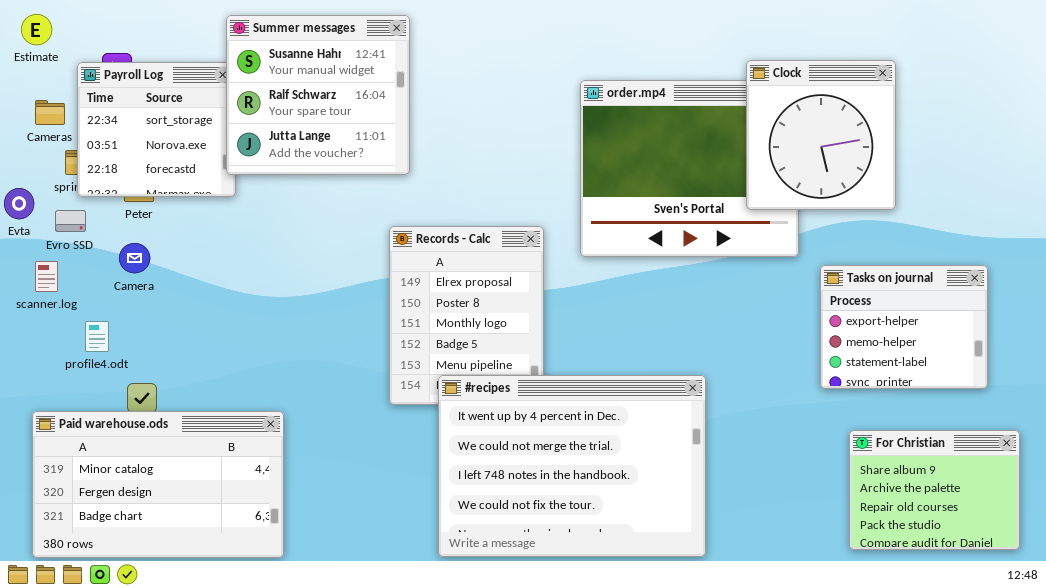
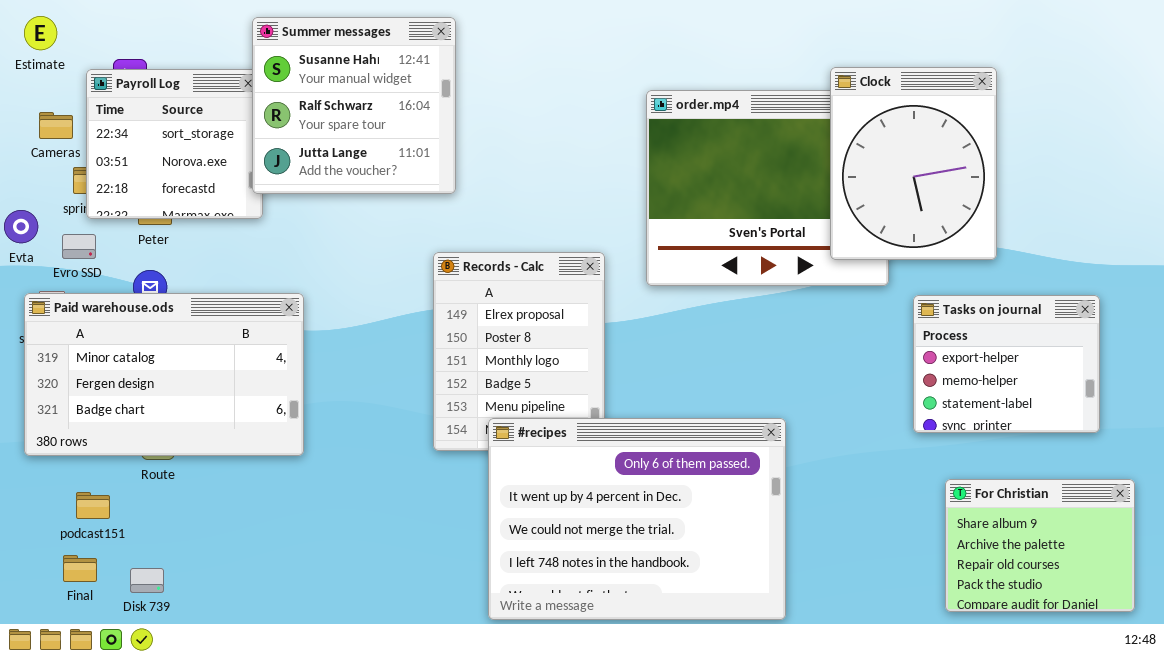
Clock: [746,60,896,210] -> [830,67,997,260], resized
#recipes: [438,375,706,557] -> [488,418,786,620], scrolled up 1 row
Paid warehouse.ods: [32,411,284,558] -> [24,293,304,456], moved

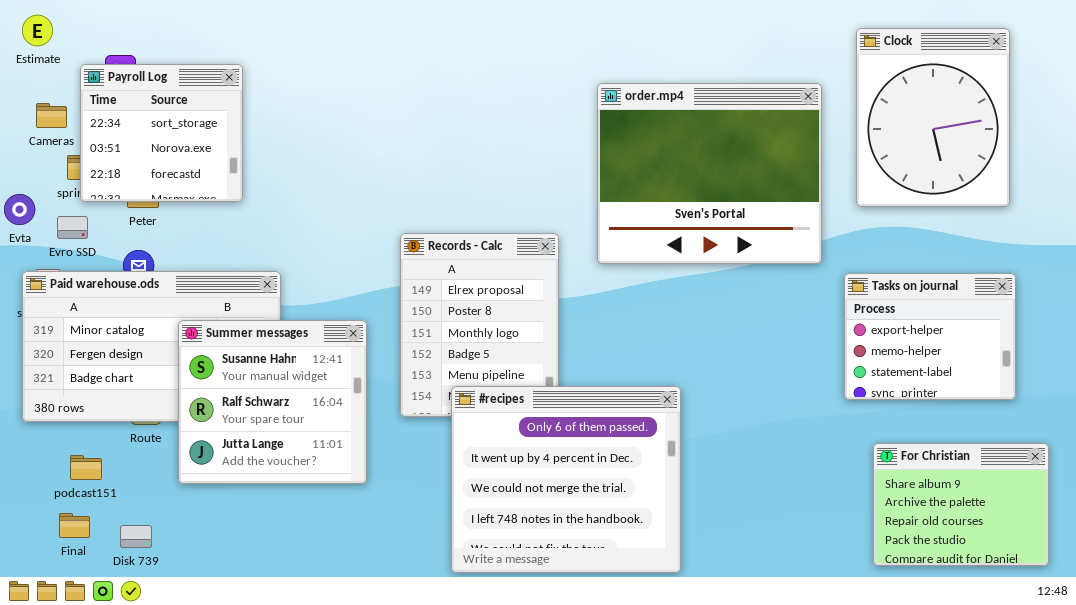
Summer messages: [252,17,456,194] -> [178,320,367,484], moved
Clock: [830,67,997,260] -> [856,28,1010,207], moved
#recipes: [488,418,786,620] -> [451,386,681,573], resized

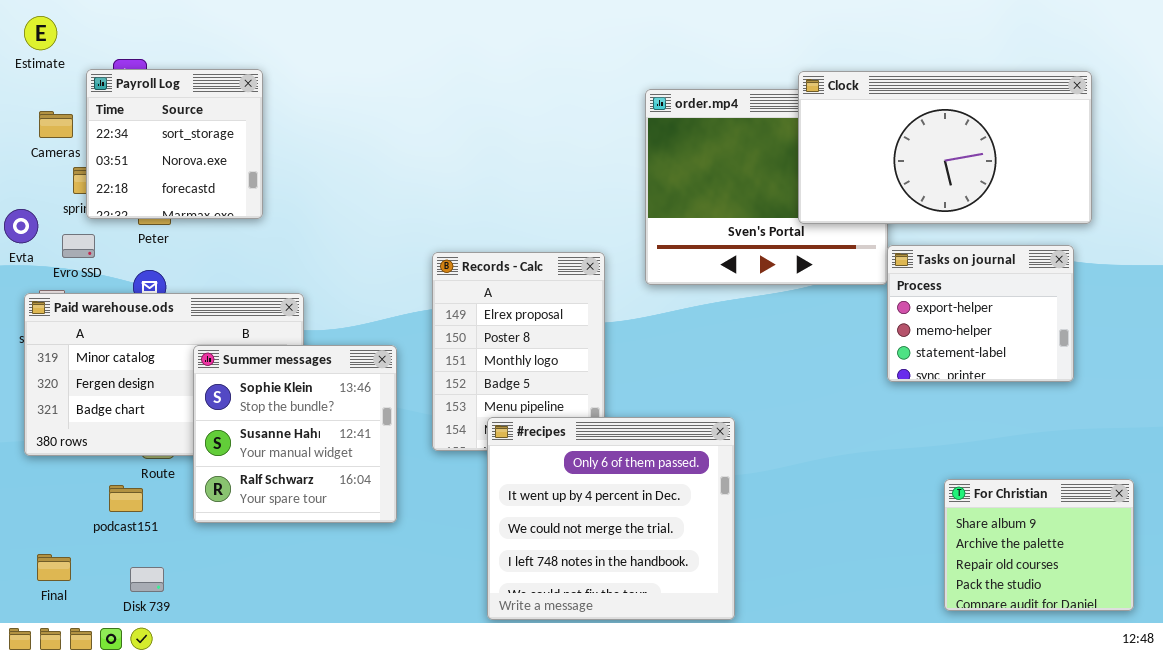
Clock: [856,28,1010,207] -> [798,71,1092,224], resized
Tasks on journal: [844,273,1016,400] -> [887,245,1074,382], moved
Summer messages: [178,320,367,484] -> [193,345,397,523], scrolled up 1 row
podcast151: [70,455,102,480] -> [109,485,143,512], moved
Final: [59,513,90,538] -> [37,554,71,581], moved

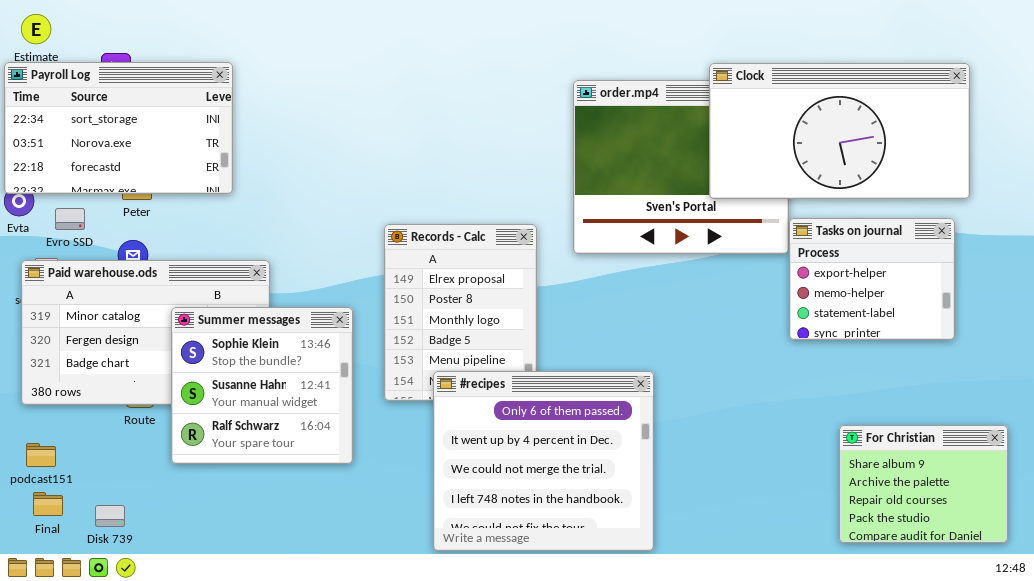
Payroll Log: [86,69,263,219] -> [4,62,233,194], resized
podcast151: [109,485,143,512] -> [26,443,56,467], moved
Disk 739: [130,567,164,592] -> [95,505,125,527], moved

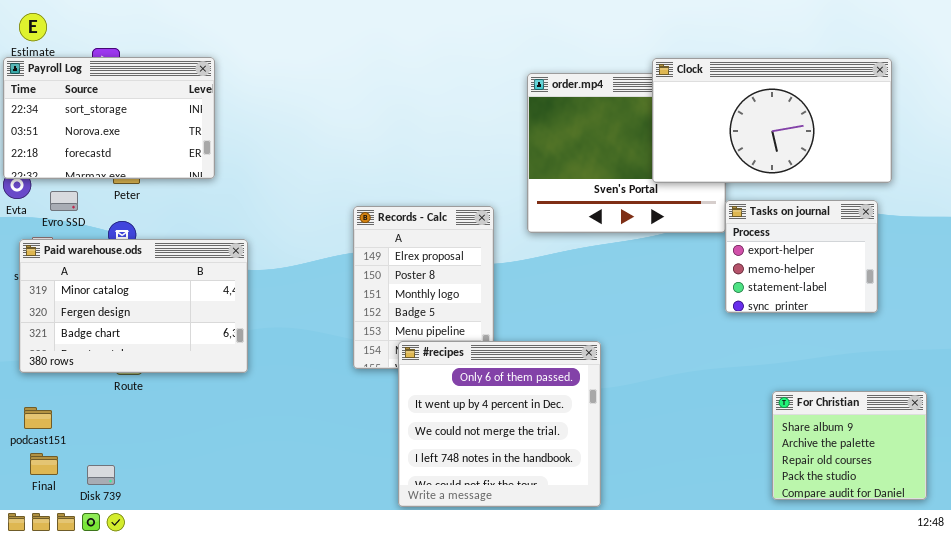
Summer messages: [171,307,353,464] -> none, closed

